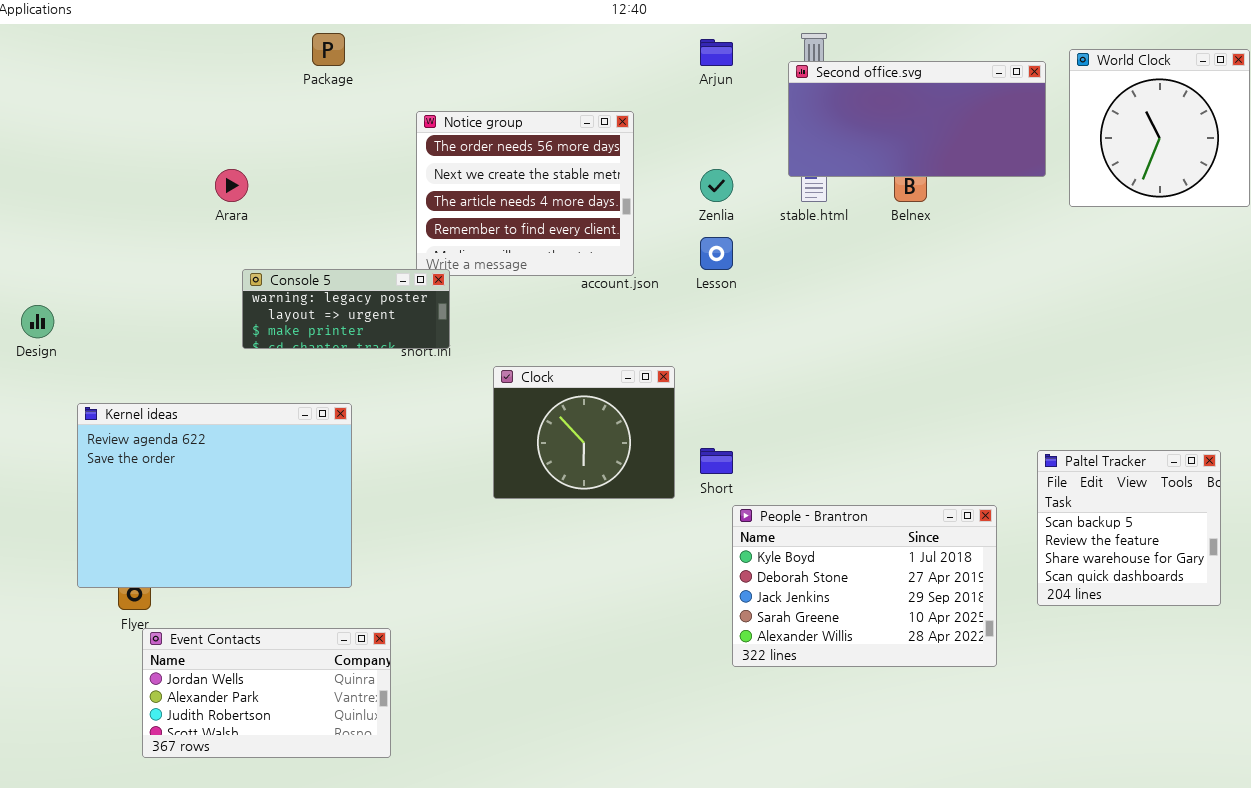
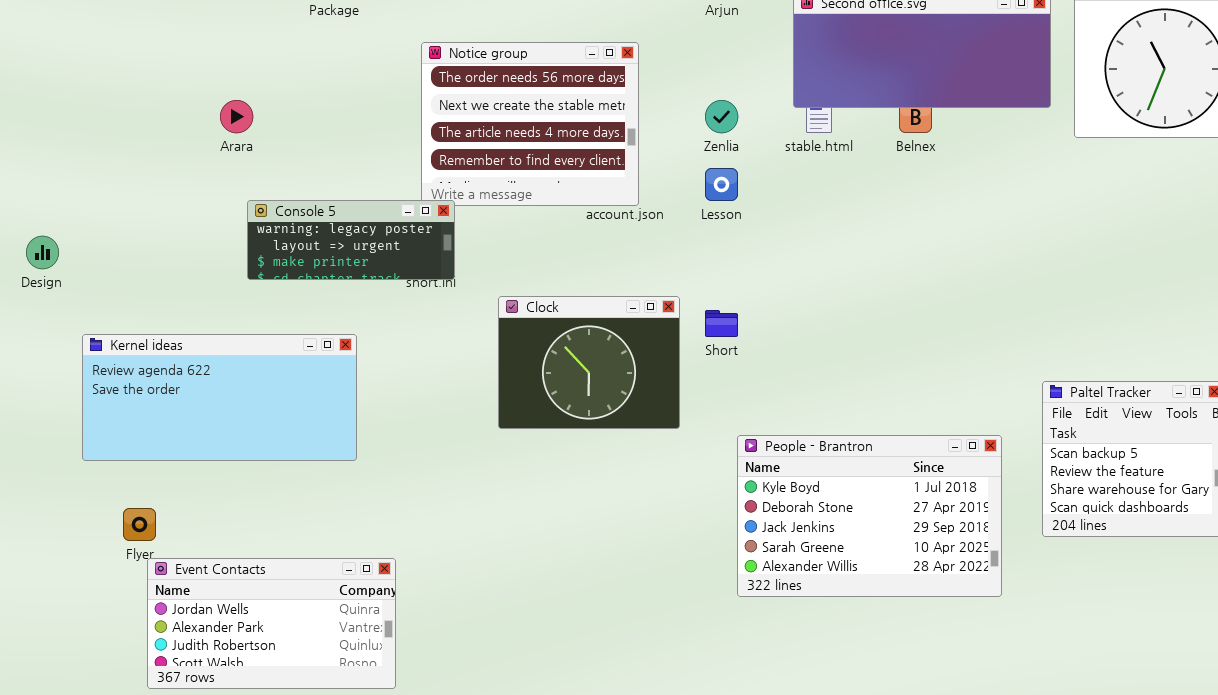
Kernel ideas: [77,403,352,588] -> [82,334,357,461], resized
Short: [700,448,733,474] -> [705,310,738,337], moved

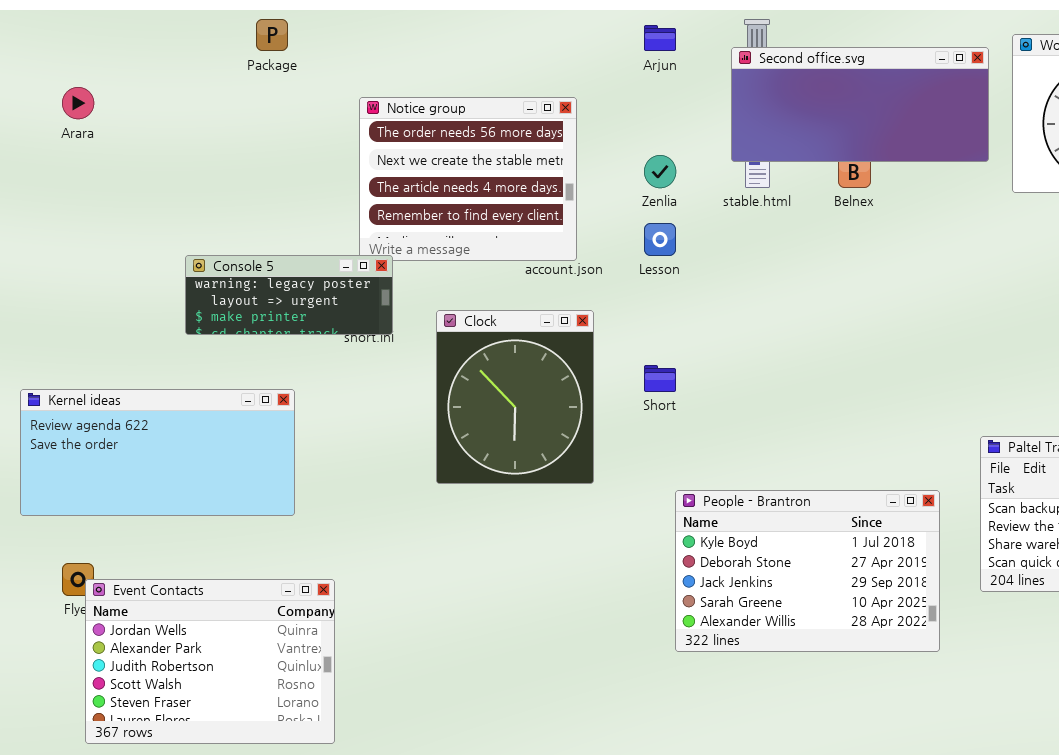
Arara: [220,100,253,133] -> [62,87,94,119], moved
Clock: [498,296,680,429] -> [436,310,594,484], resized
Event Contacts: [147,558,396,689] -> [85,579,335,744], resized

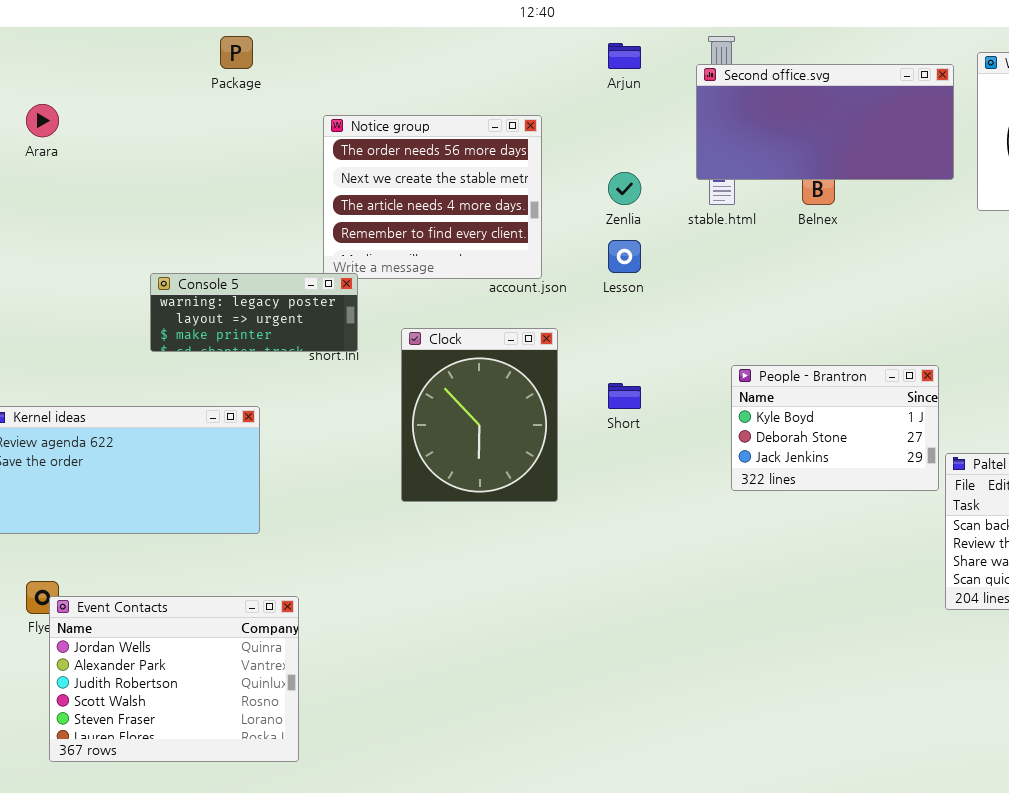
People - Brantron: [675,490,940,652] -> [731,365,939,491], moved, resized

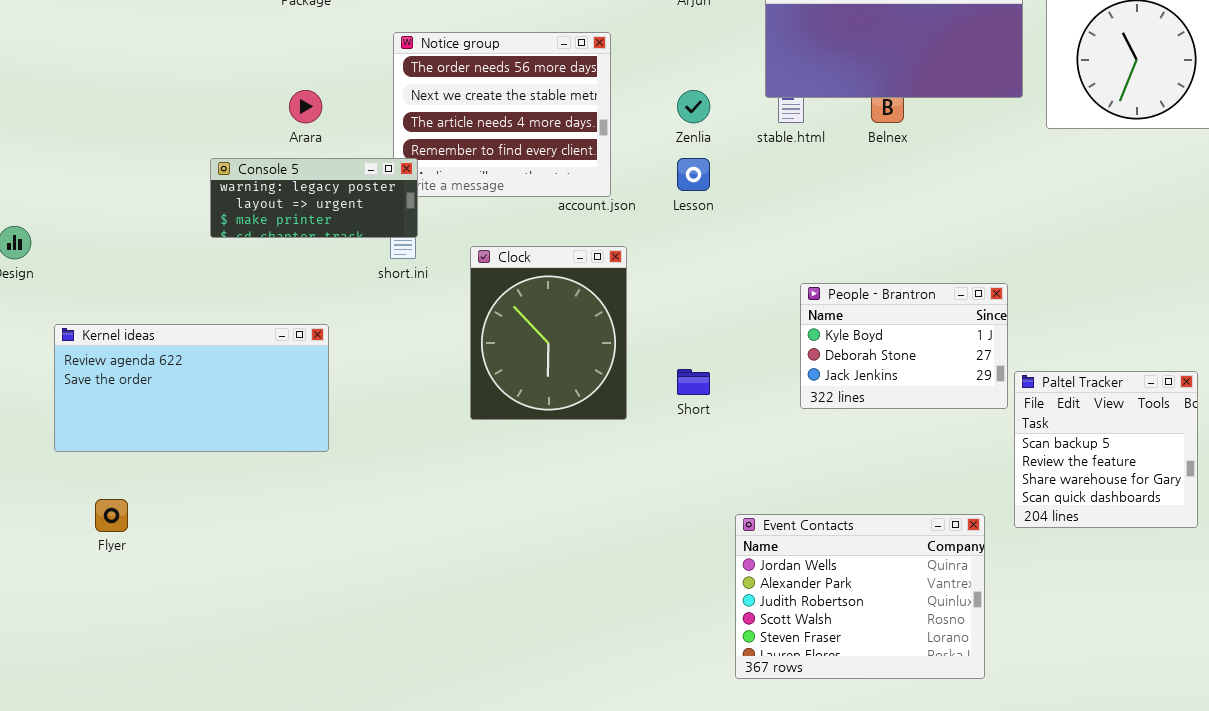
Arara: [26,104,59,137] -> [289,90,322,123], moved
Console 5: [150,273,358,352] -> [210,158,418,238], moved
Short: [608,383,641,409] -> [677,369,710,395], moved
Event Contacts: [49,596,299,762] -> [735,514,985,679], moved

